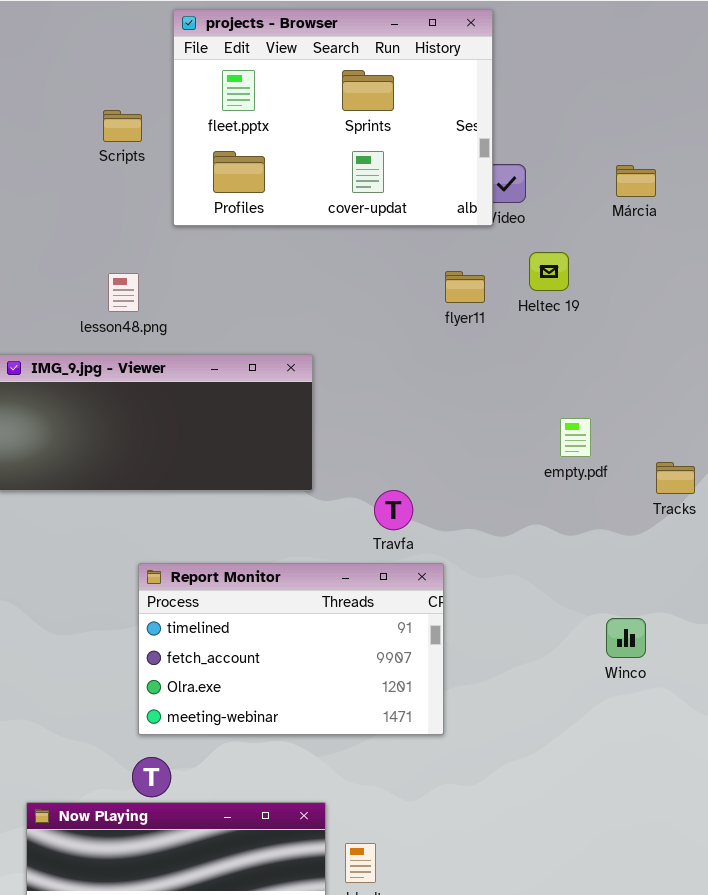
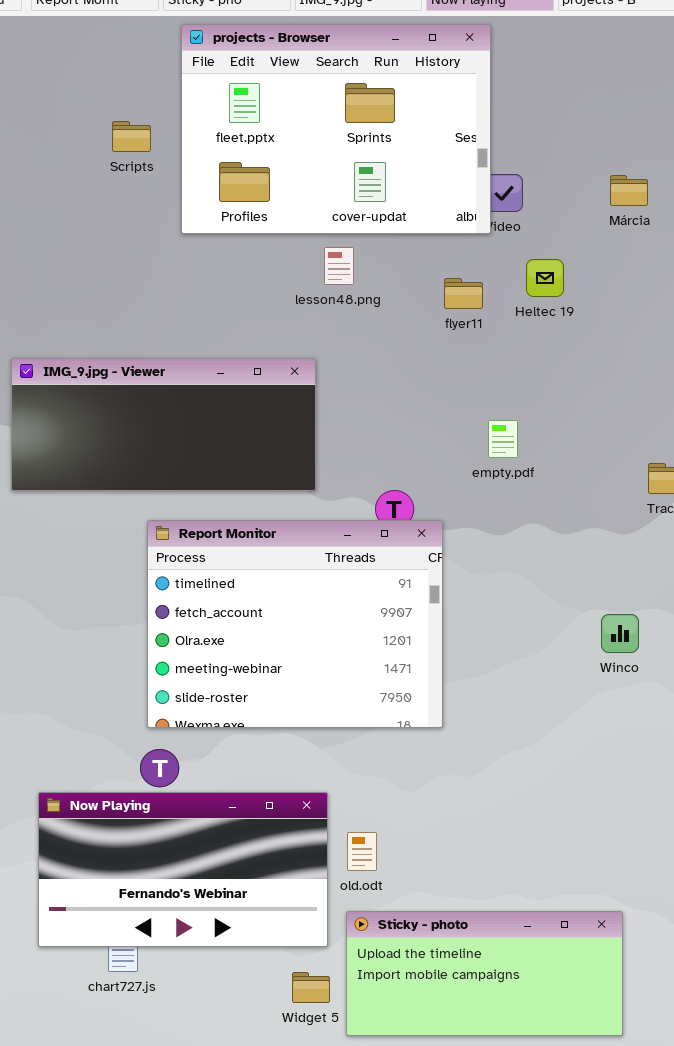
lesson48.png: [108,273,139,312] -> [324,247,354,285], moved
empty.pdf: [560,418,591,457] -> [488,420,518,458], moved
Report Monitor: [138,563,444,735] -> [147,520,443,728], resized

